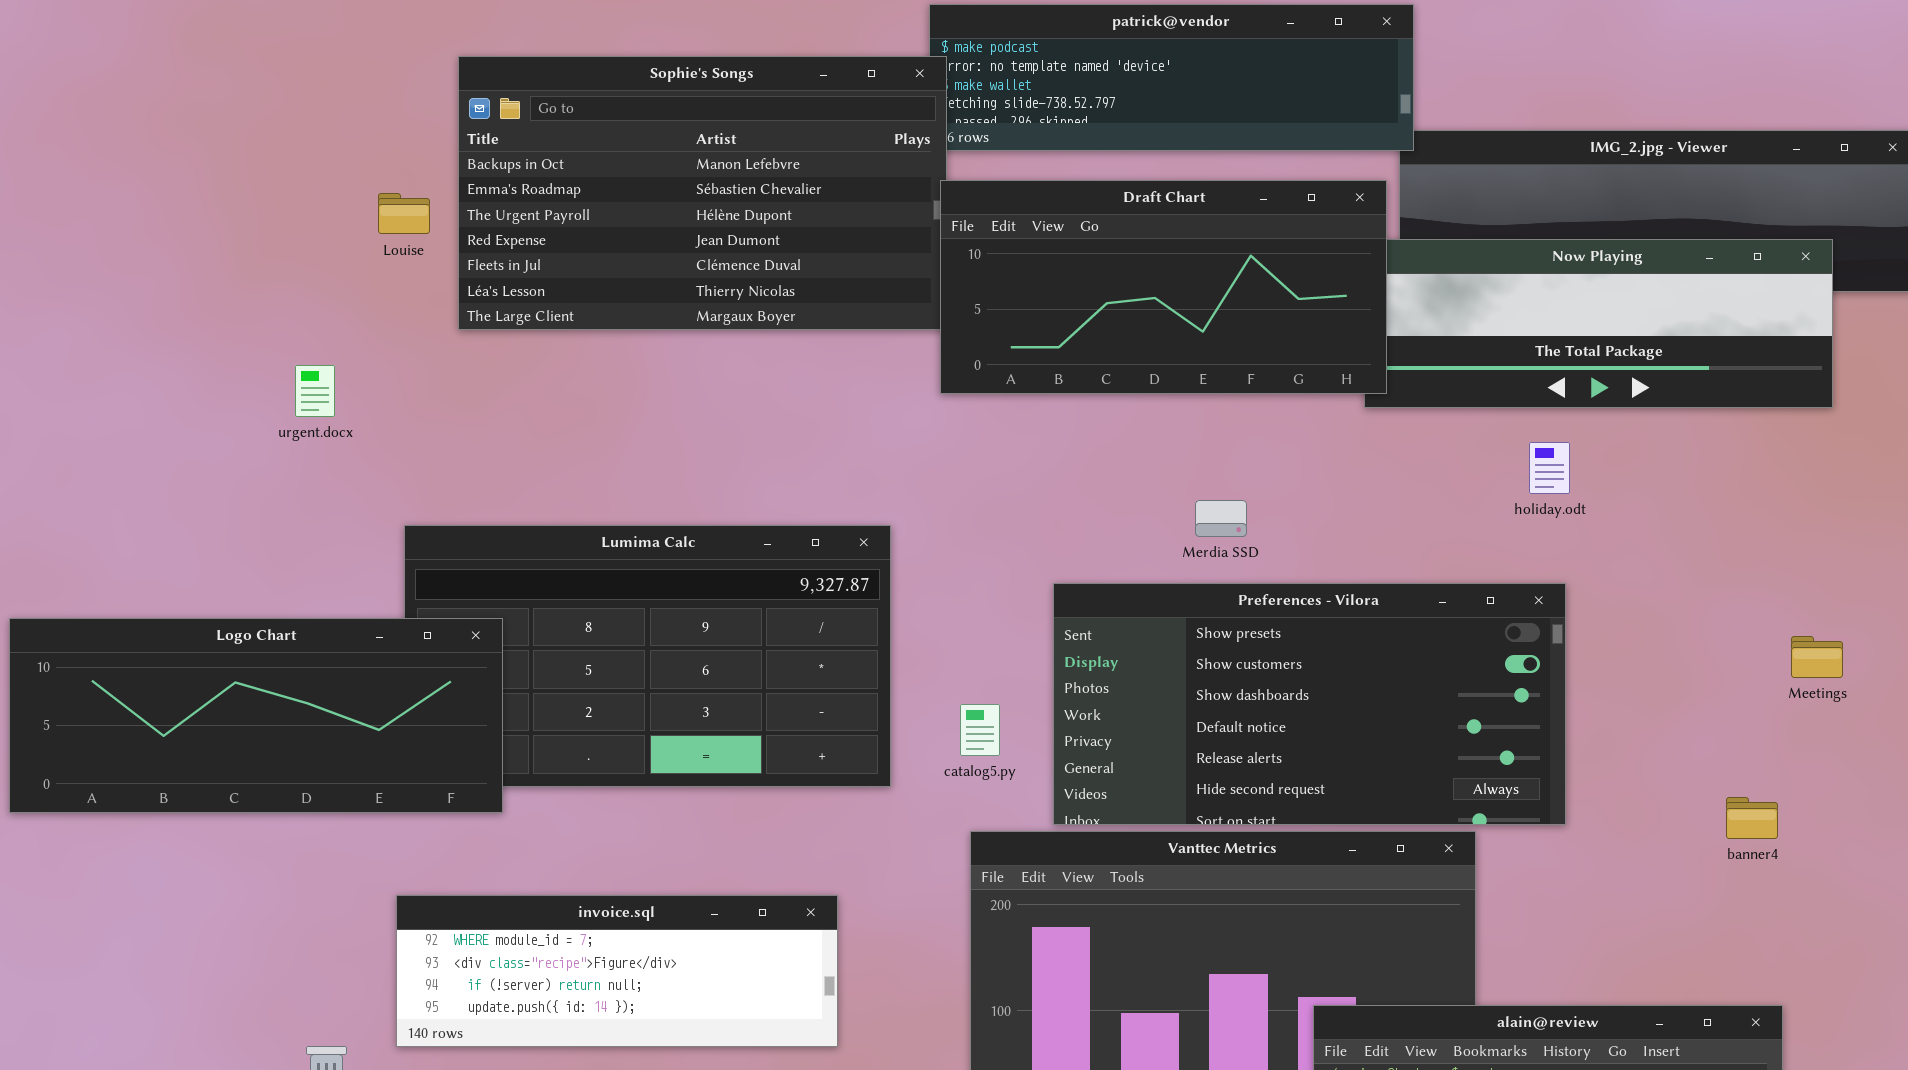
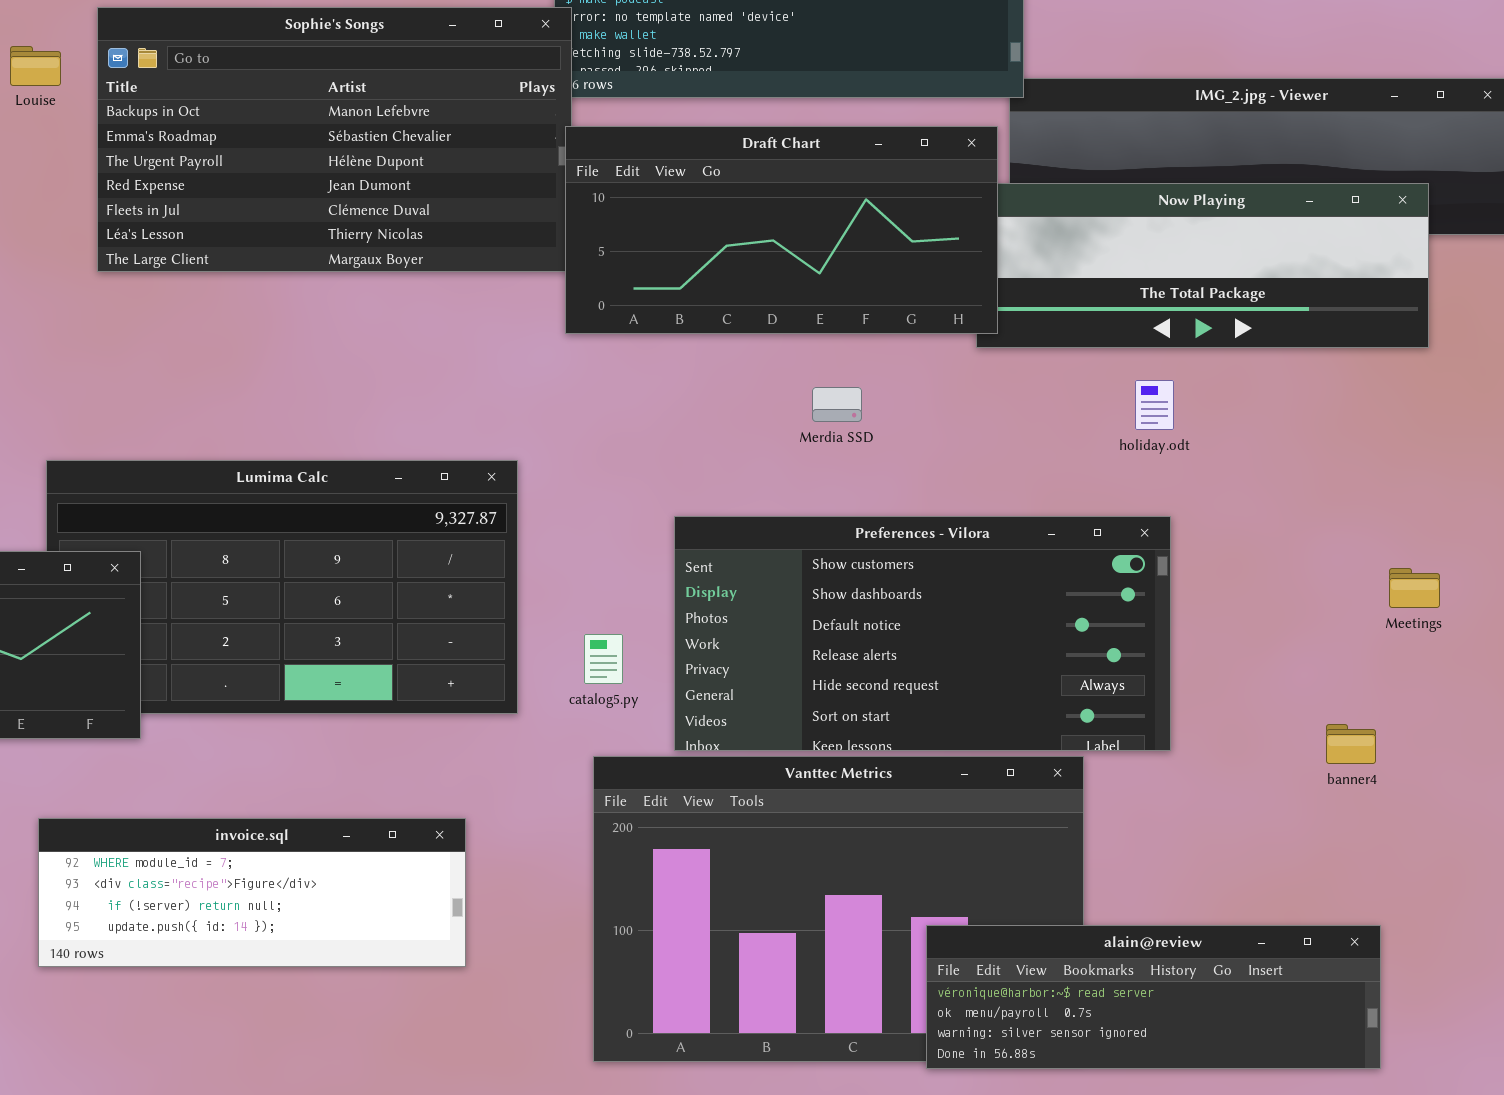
Louise: [378,193,430,234] -> [10,46,61,86], moved
Merdia SSD: [1195,500,1247,537] -> [812,387,862,422], moved
Preferences - Vilora: [1053,583,1566,825] -> [674,516,1171,751], scrolled down 1 row

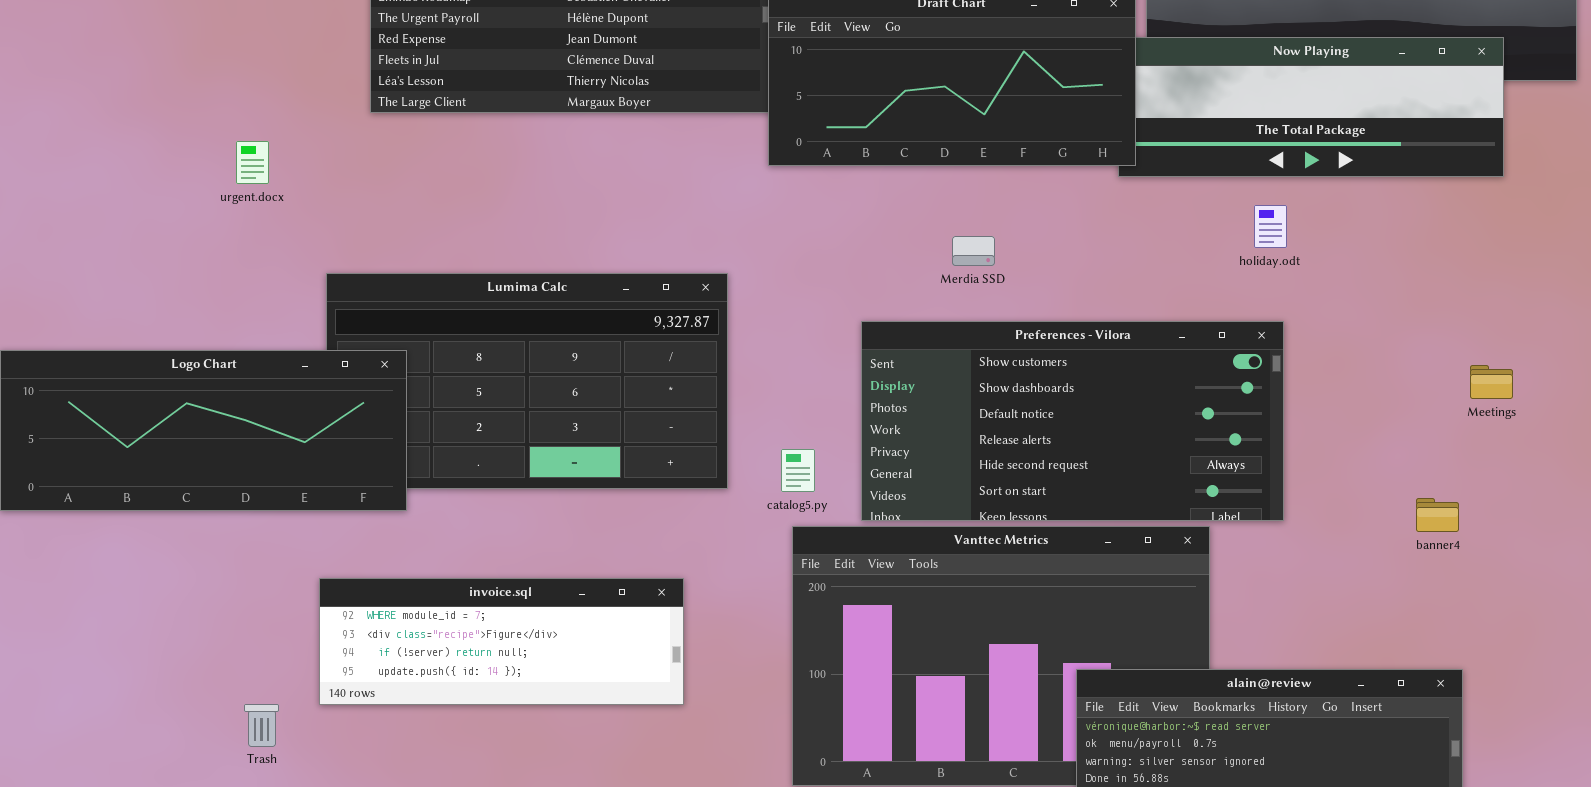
Merdia SSD: [812,387,862,422] -> [952,236,995,266], moved
catalog5.py: [584,634,623,684] -> [781,449,815,492], moved

